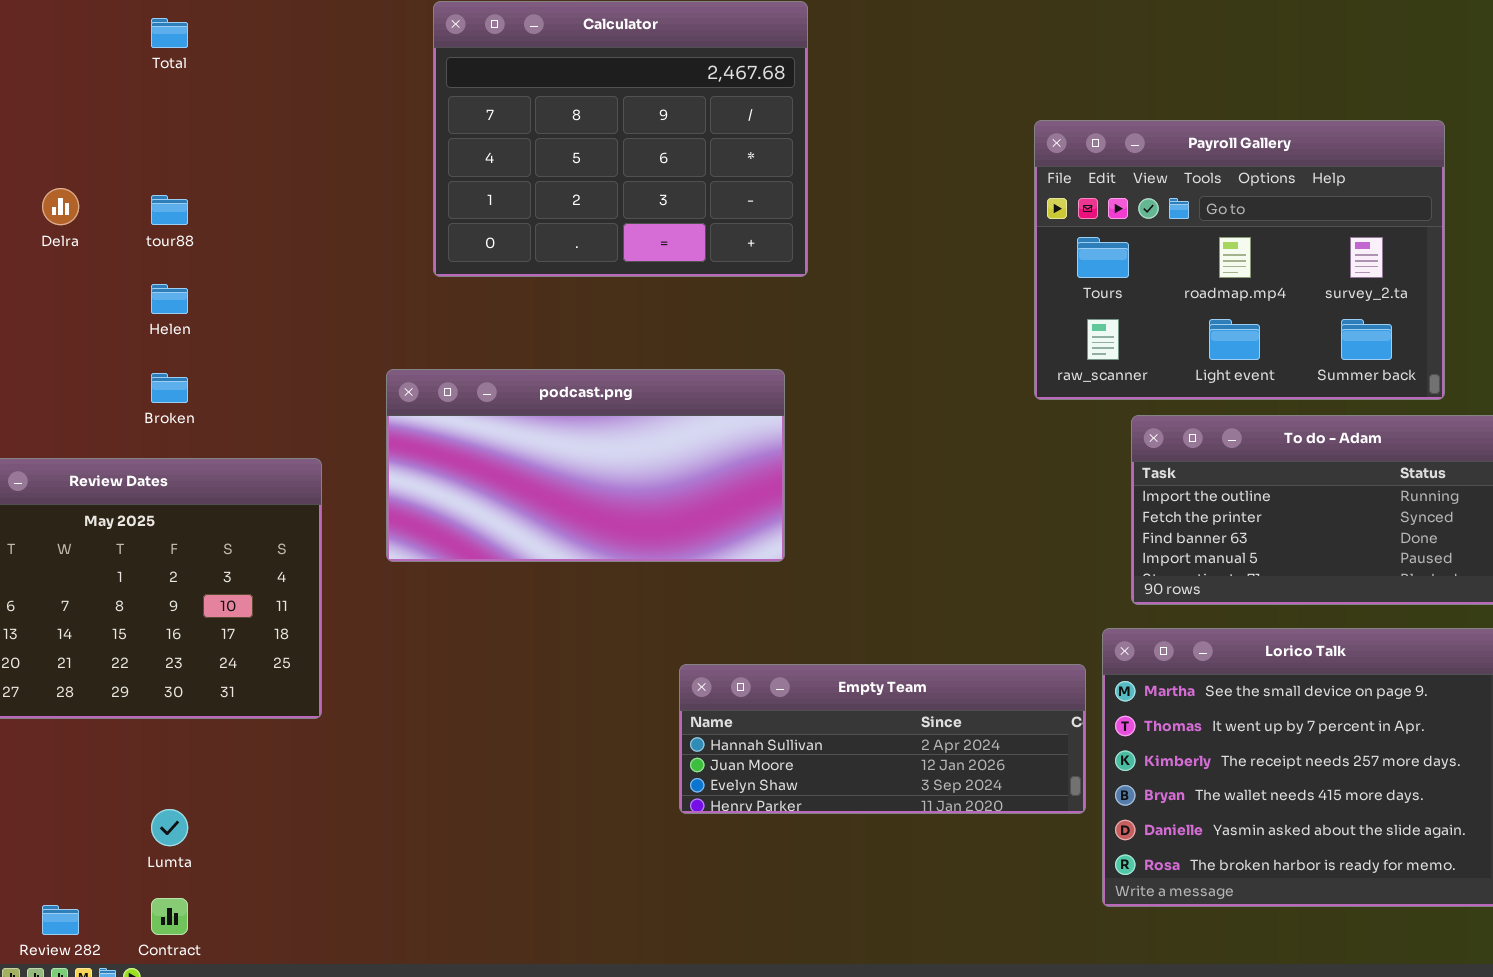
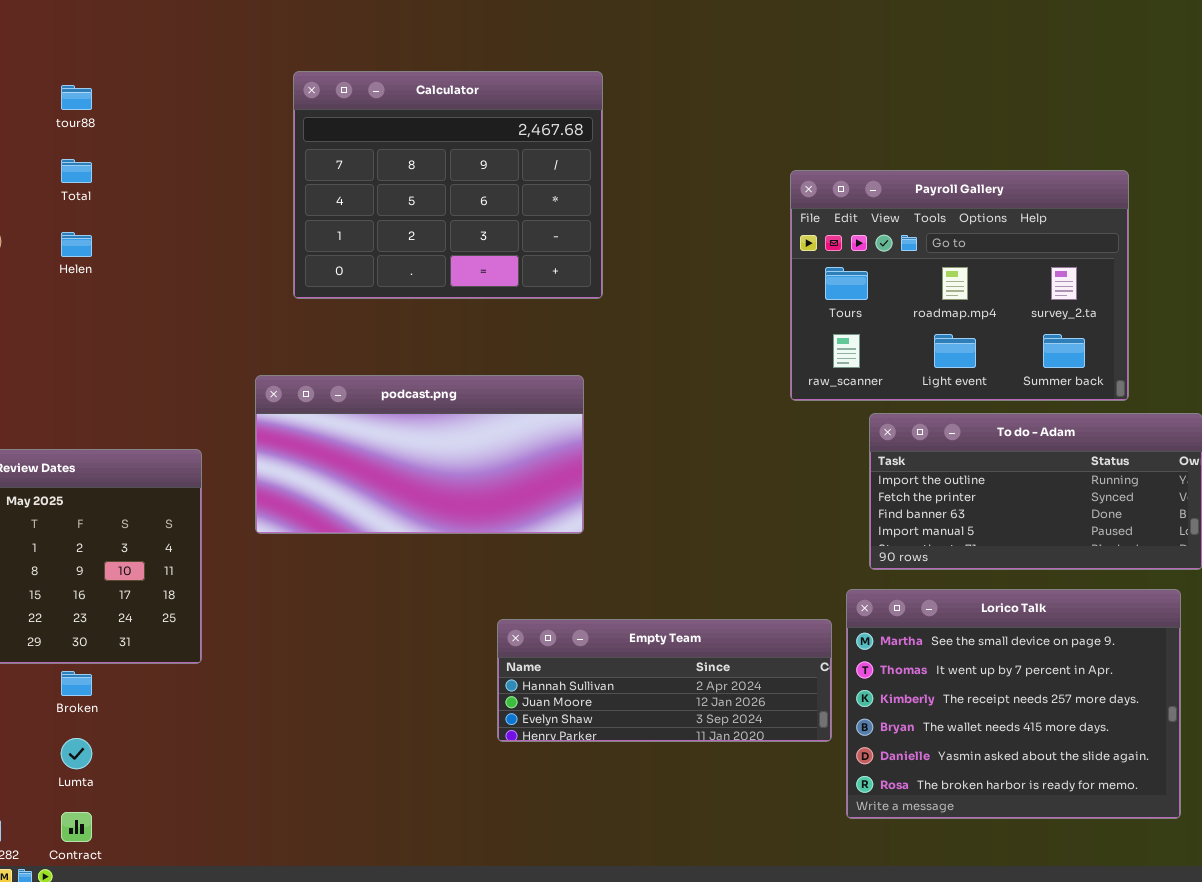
Total: [151,18,188,48] -> [61,159,92,183], moved
tour88: [151,195,188,225] -> [61,85,92,110], moved
Helen: [151,284,188,314] -> [61,232,92,257], moved
Broken: [151,373,188,403] -> [61,671,92,696], moved

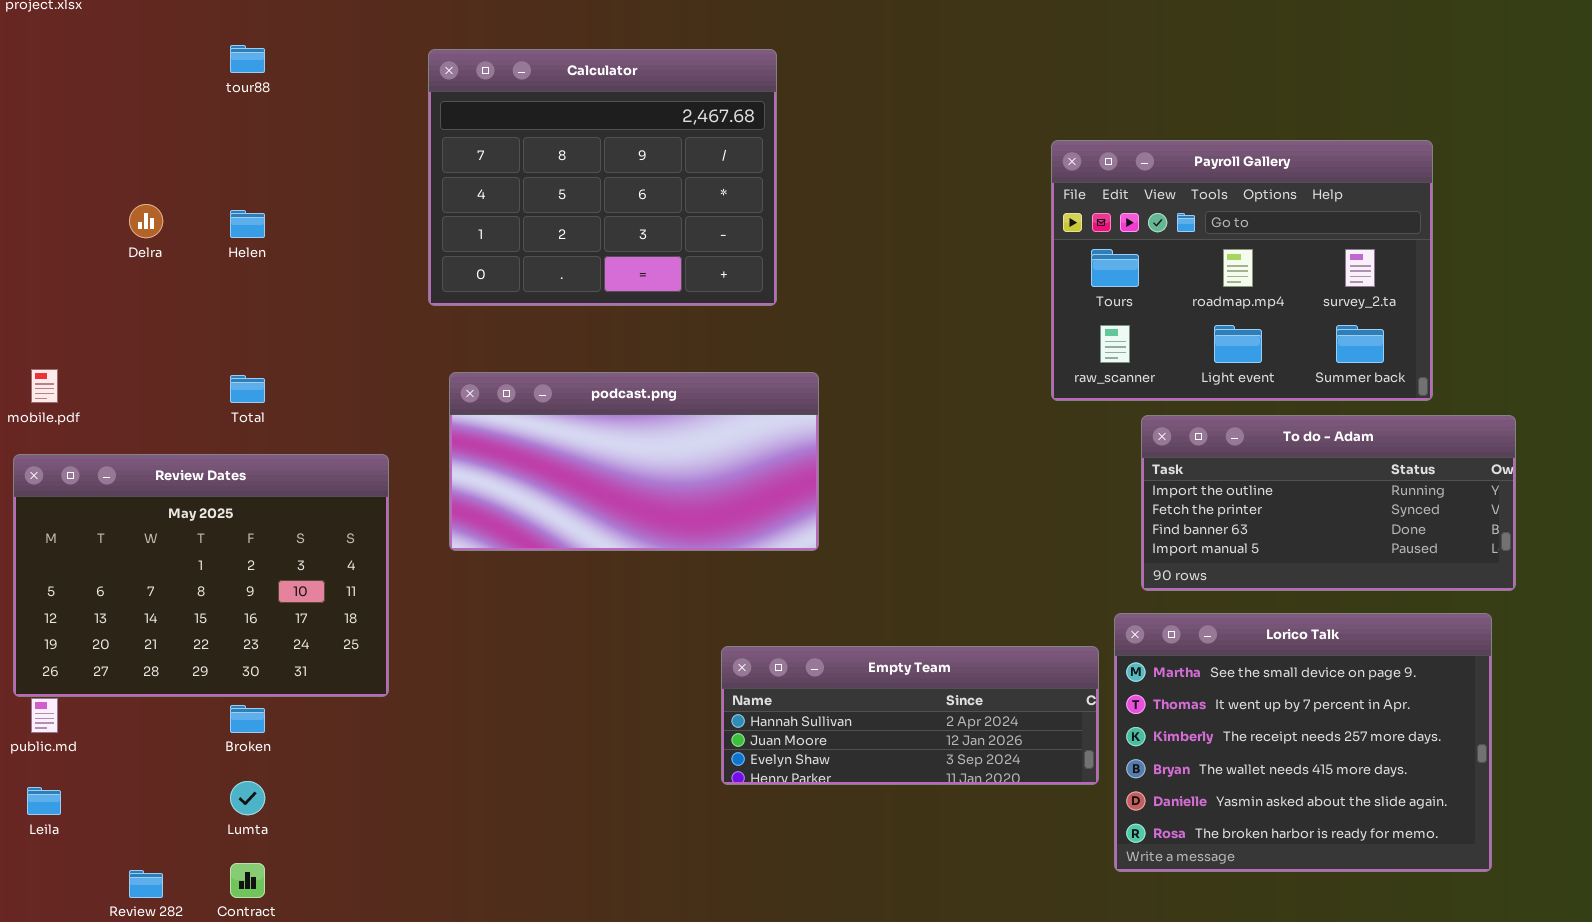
Calculator: [293,71,603,299] -> [428,49,777,306], moved
Total: [61,159,92,183] -> [230,375,265,403], moved

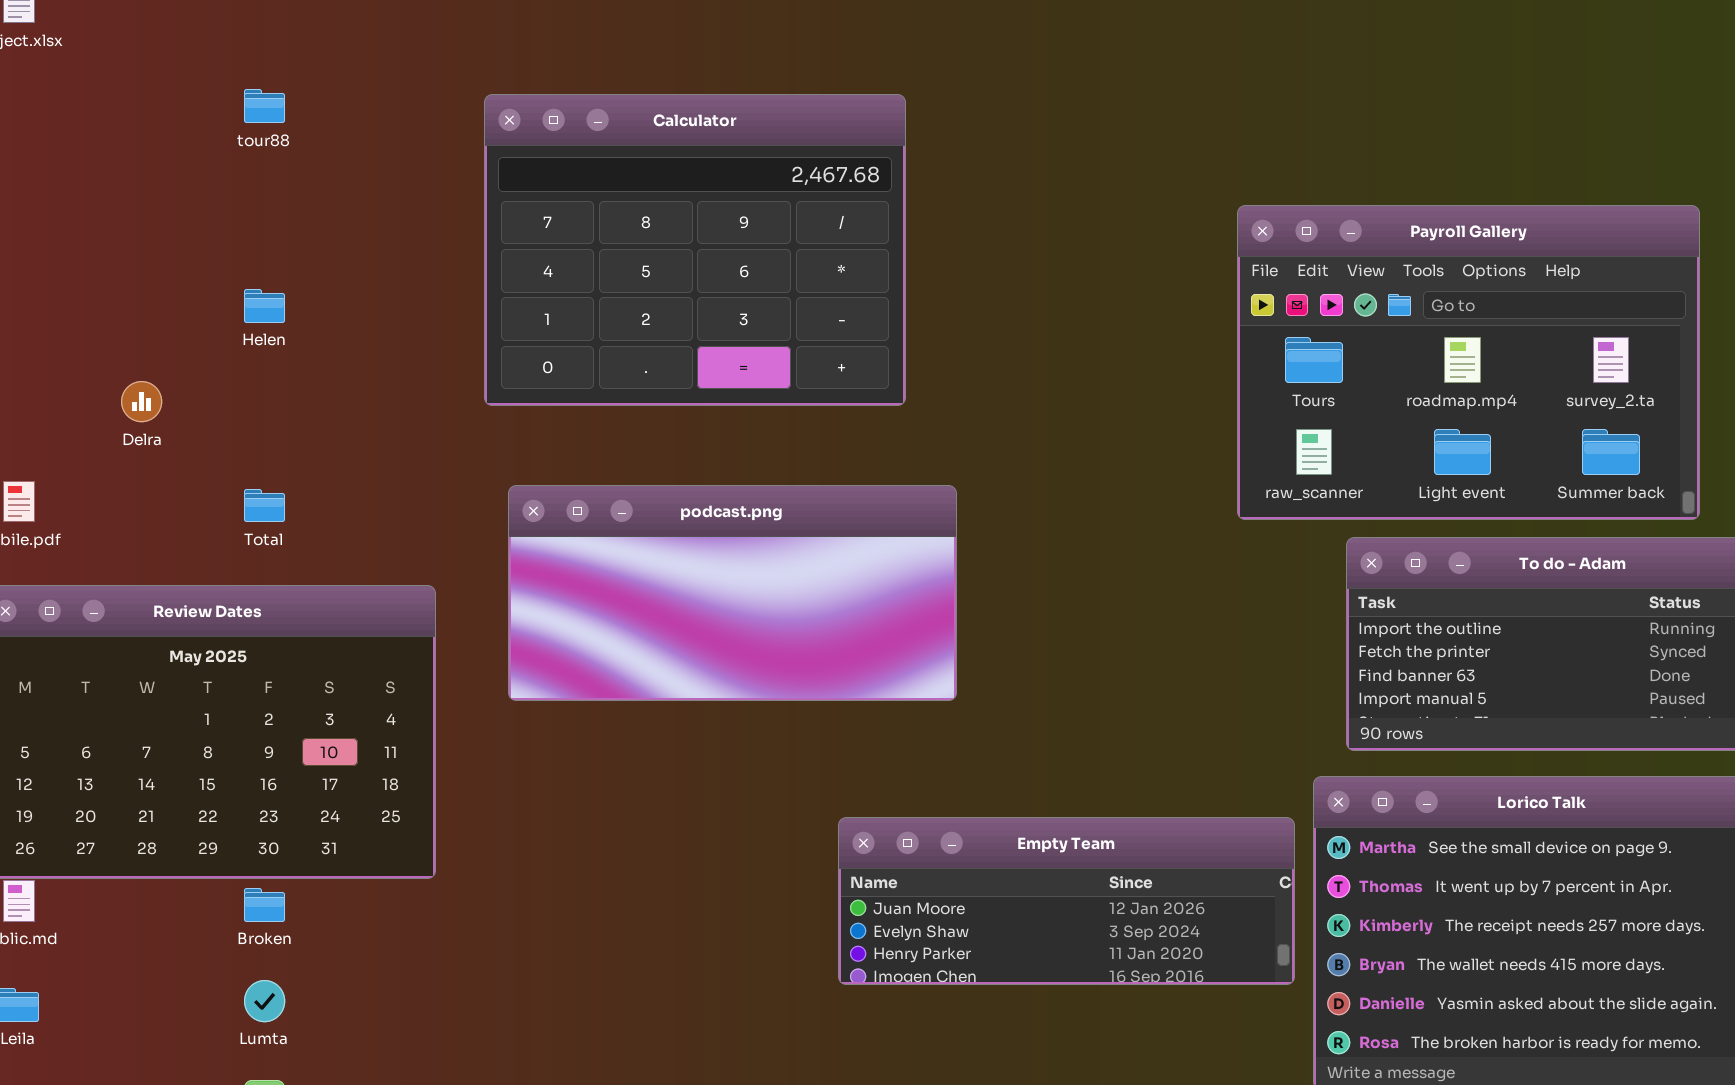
Delra: [129,204,163,238] -> [121,381,162,422], moved
Empty Team: [721,646,1099,785] -> [838,817,1295,985], scrolled down 1 row

